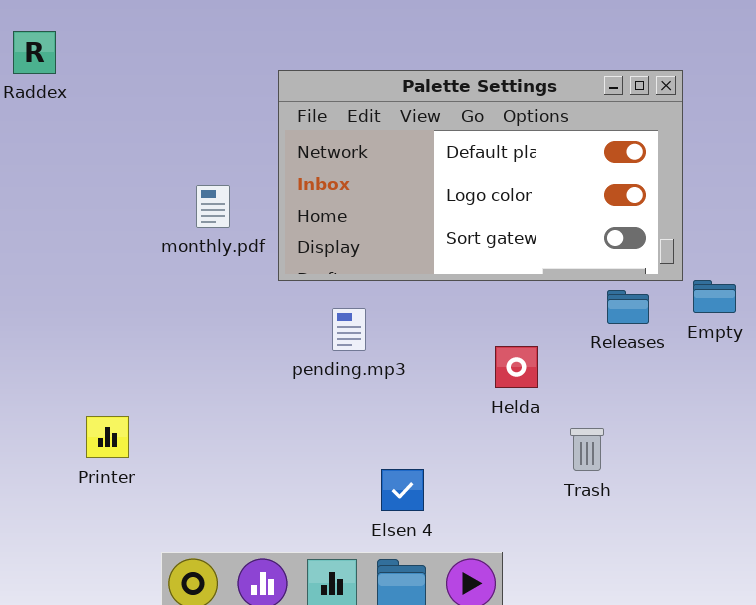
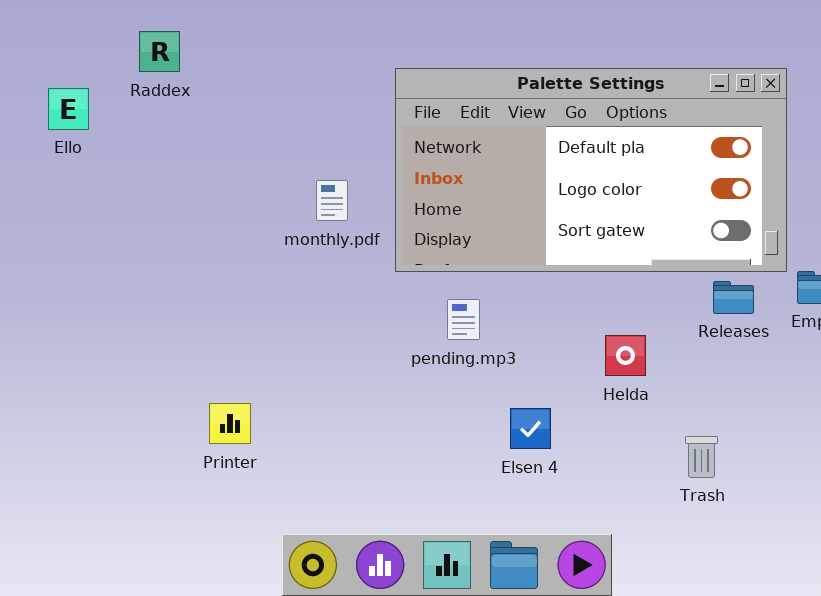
Trash: [570,428,604,471] -> [685,436,718,478], moved
Elsen 4: [381,469,424,511] -> [510,408,551,449], moved

